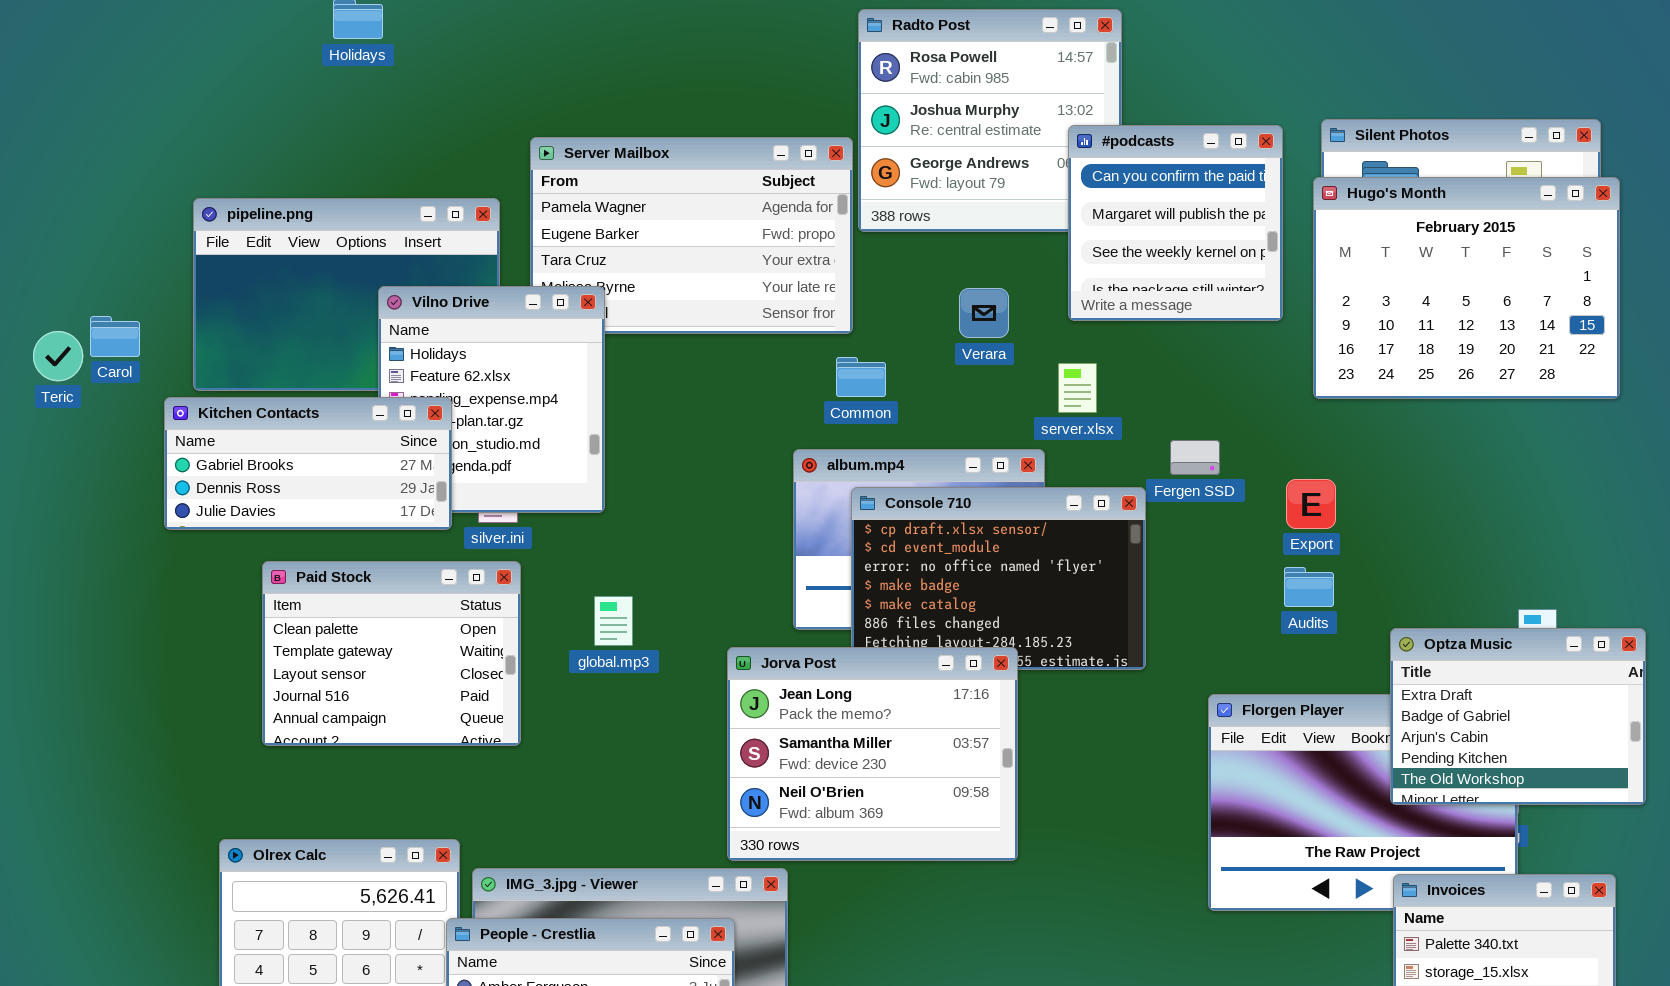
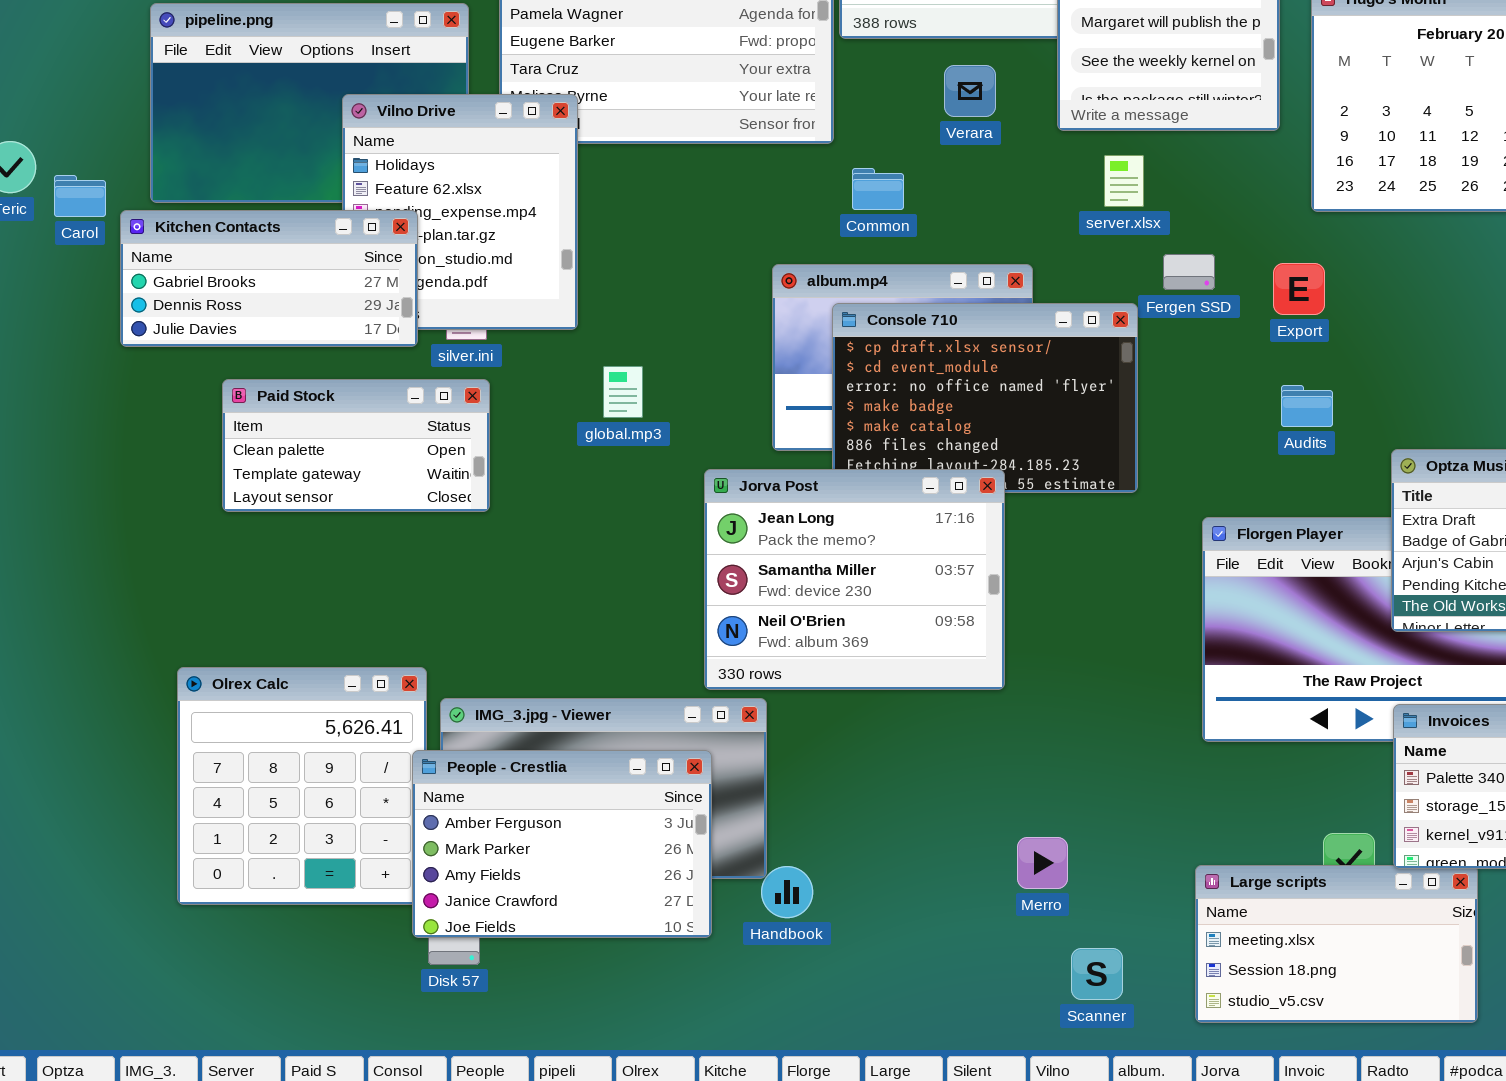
Verara: [959,288,1009,338] -> [944,65,996,117], moved
Carol: [90,316,140,357] -> [54,175,106,217], moved
Common: [836,357,886,397] -> [852,168,904,210], moved
server.xlsx: [1058,363,1097,413] -> [1104,155,1144,207], moved
Export: [1286,479,1336,529] -> [1273,263,1325,315], moved
Paid Stock: [262,561,521,746] -> [222,379,490,512], resized
global.mp3: [594,596,633,646] -> [603,366,643,418], moved

